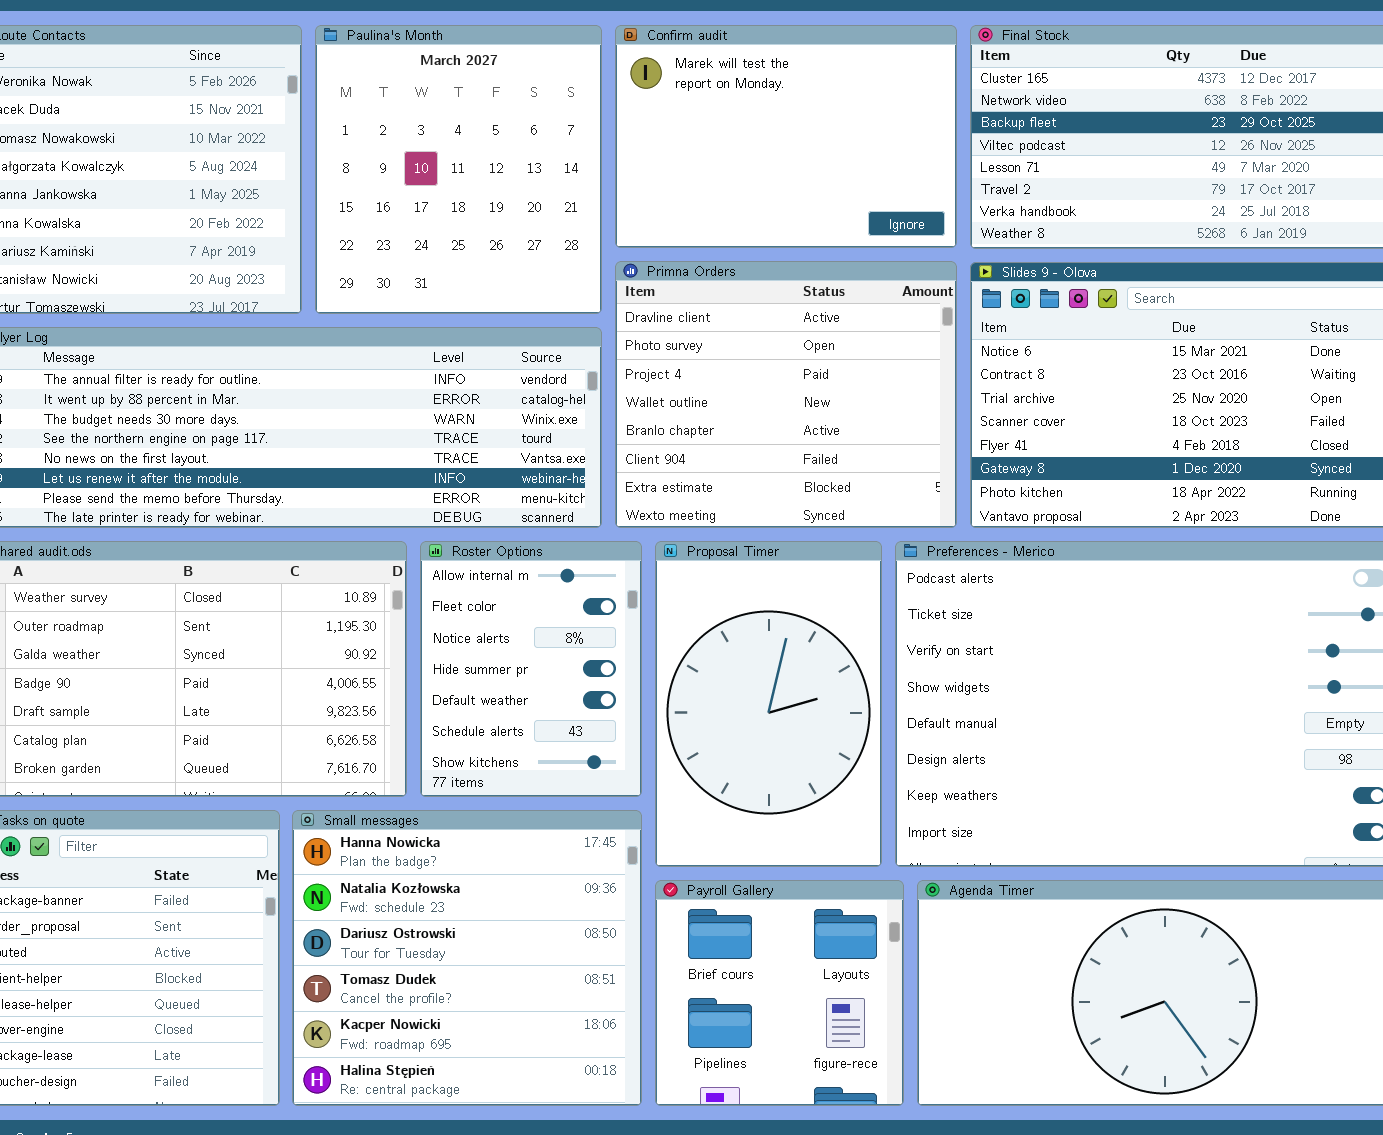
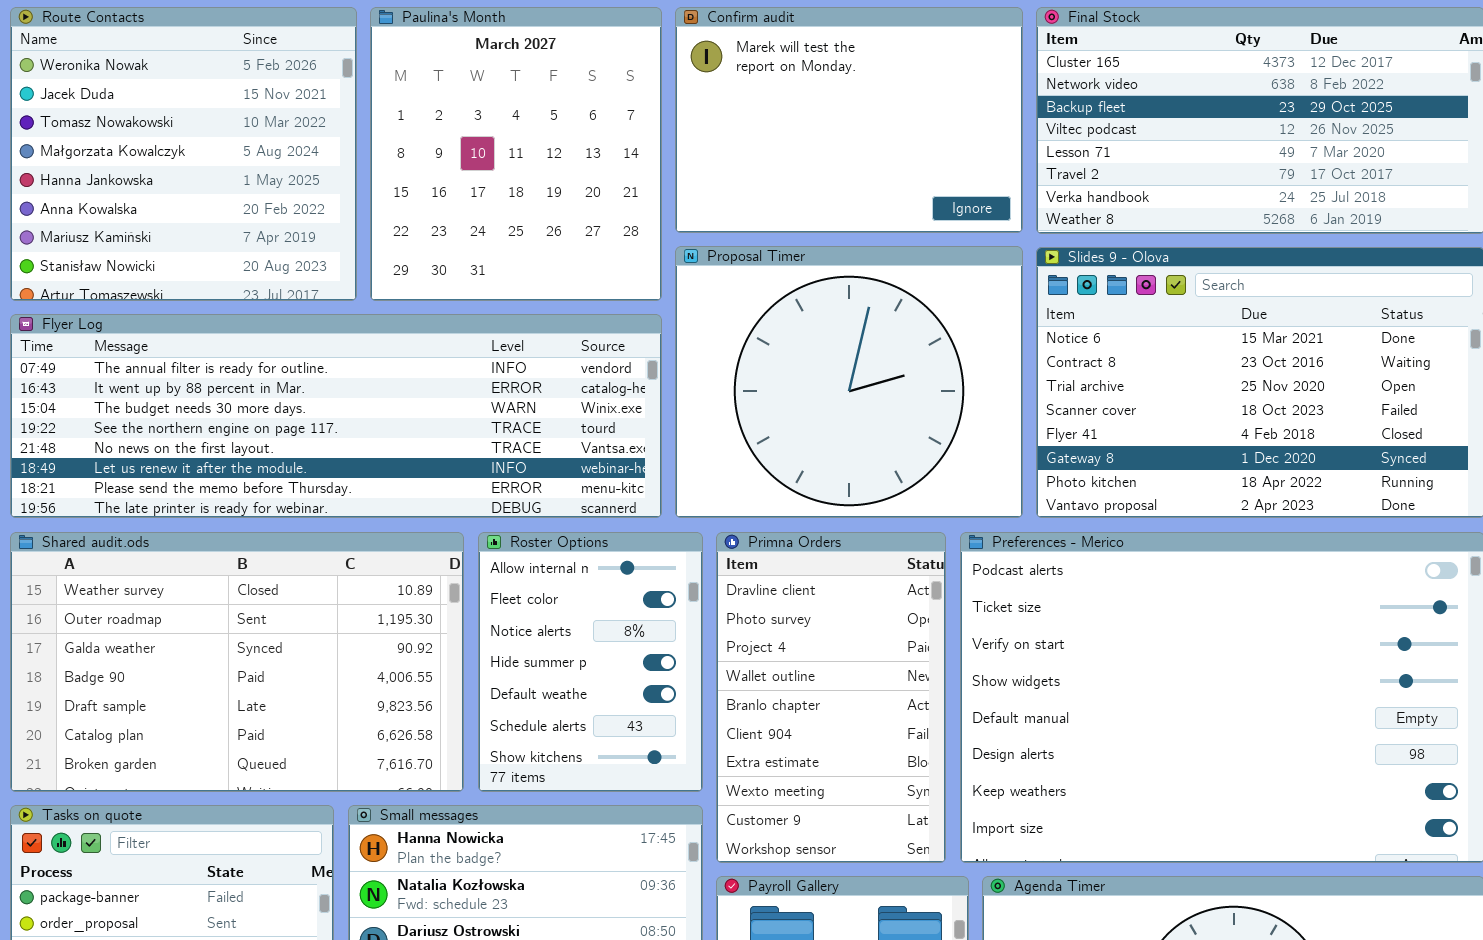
Primna Orders: [615,261,957,528] -> [716,532,946,863], moved, resized
Proposal Timer: [655,541,882,867] -> [675,246,1023,518], moved, resized

